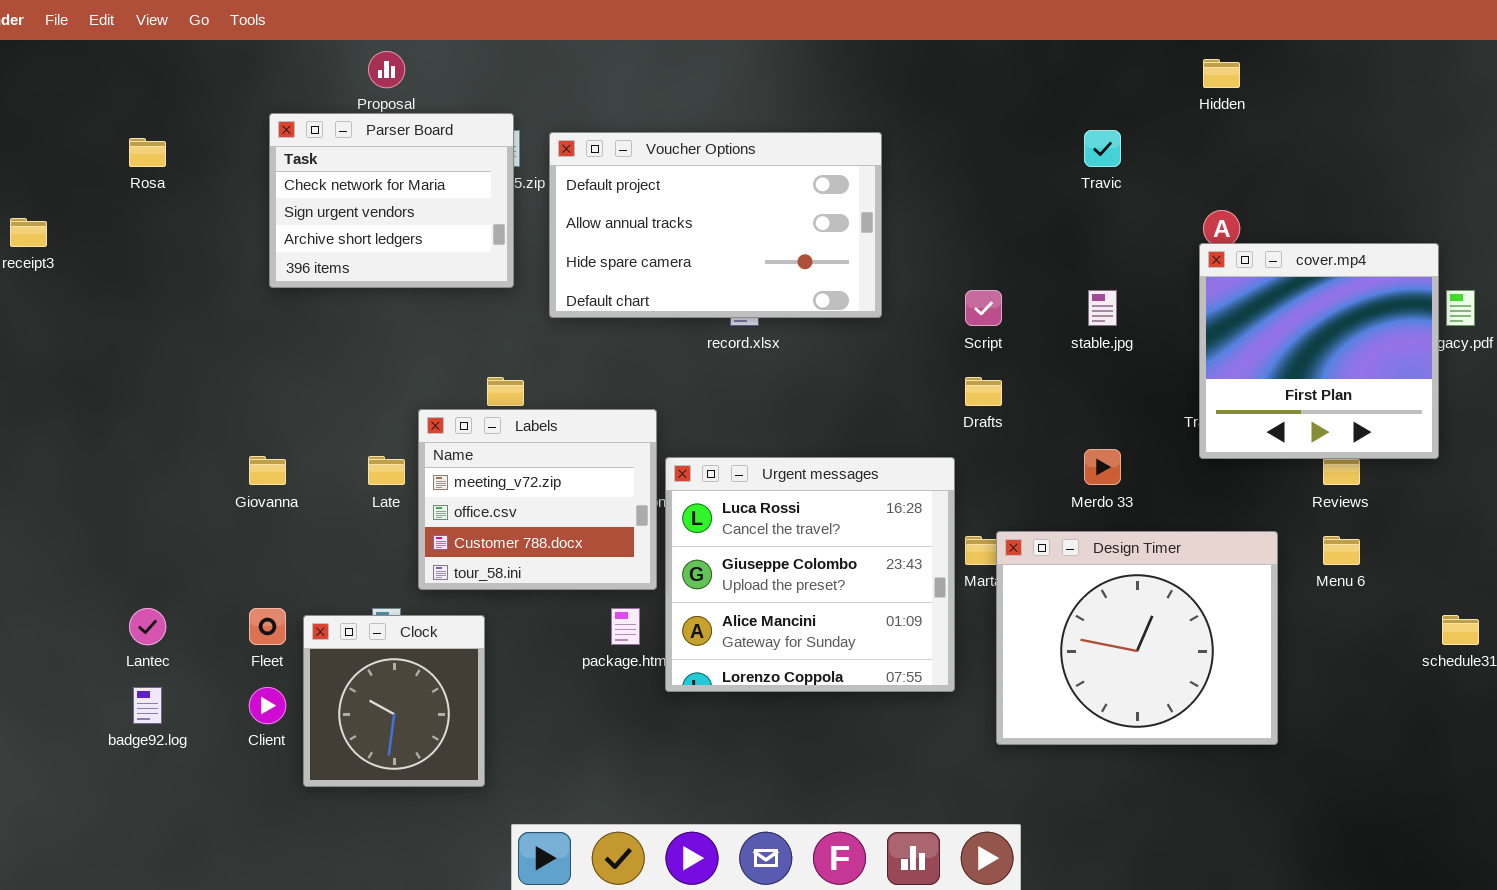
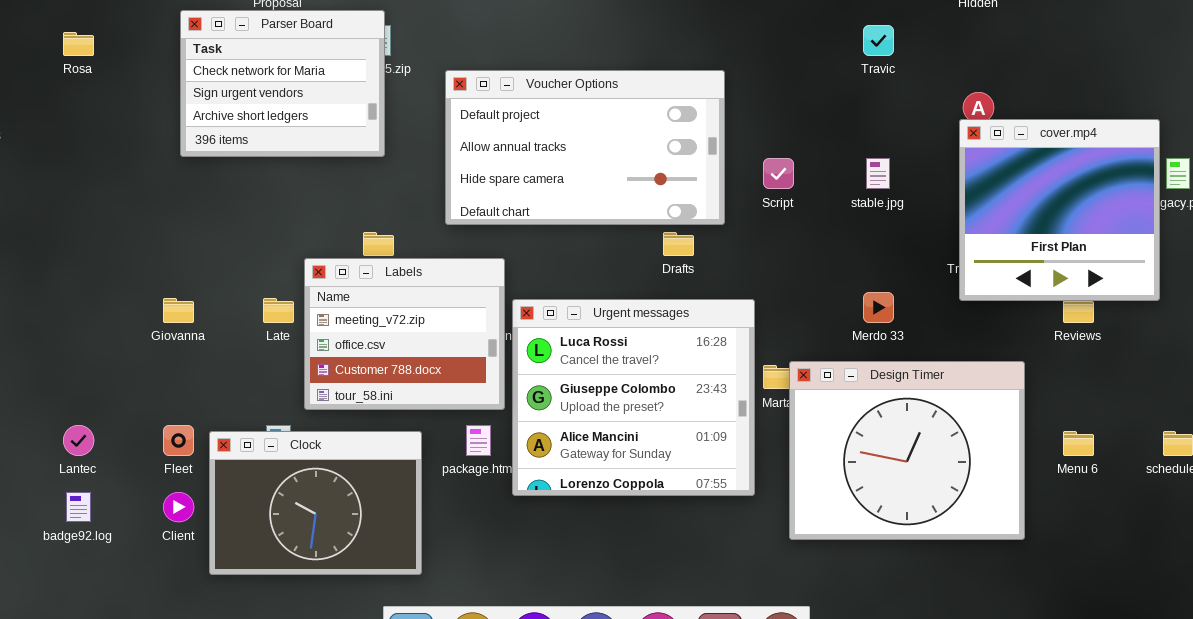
Voucher Options: [549,132,882,318] -> [445,70,725,225], moved
Drafts: [965,377,1002,406] -> [663,232,694,256], moved
Menu 6: [1323,536,1360,565] -> [1063,431,1094,456], moved
Clock: [303,615,485,787] -> [209,431,422,575], resized

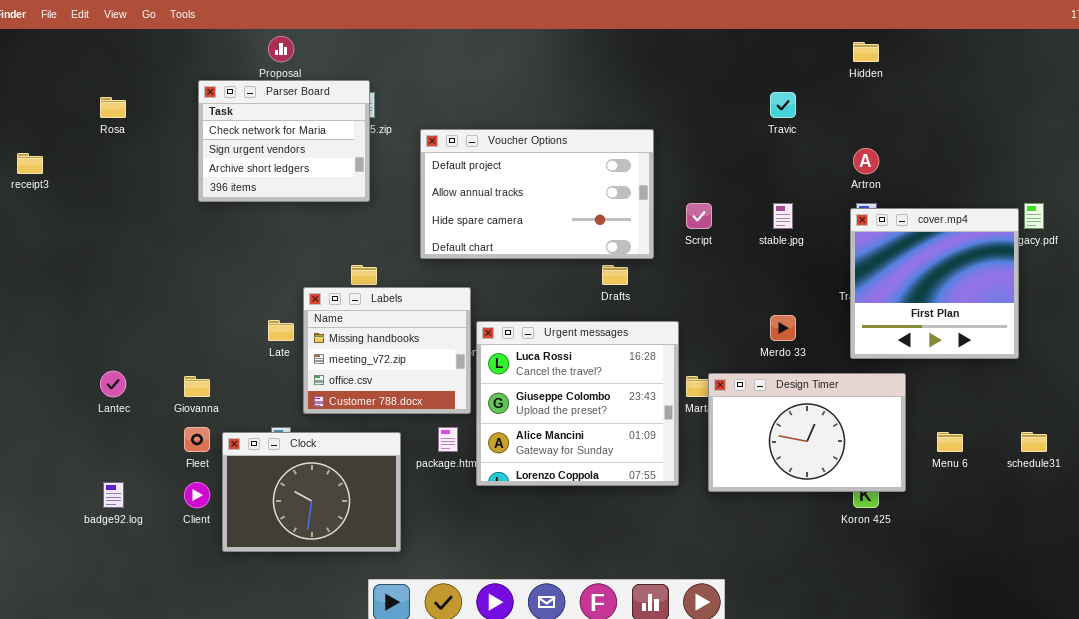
cover.mp4: [959,119,1160,301] -> [850,208,1019,359], moved
Labels: [304,258,505,410] -> [303,287,471,414], scrolled up 1 row
Giovanna: [163,298,194,323] -> [184,376,210,397], moved
Design Timer: [789,361,1025,540] -> [708,373,906,492], resized
Lantec: [63,425,94,456] -> [100,371,126,397], moved

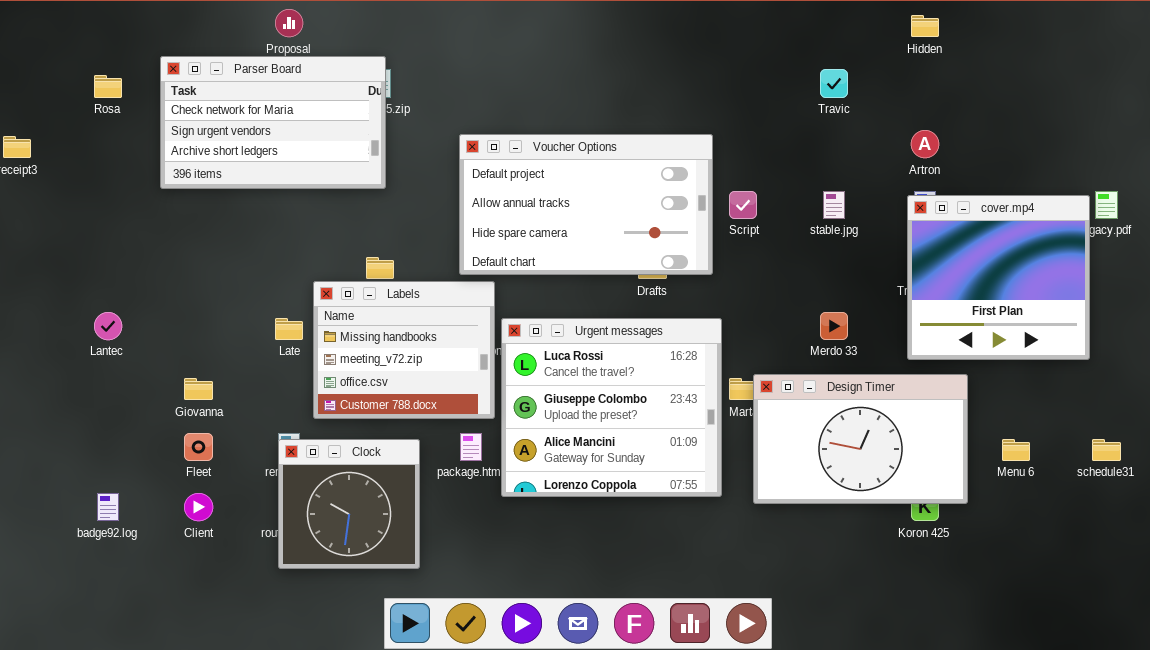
Parser Board: [198,80,370,202] -> [160,56,386,189], resized
Voucher Options: [420,129,654,259] -> [459,134,713,275], moved
Lantec: [100,371,126,397] -> [94,312,122,340], moved
Clock: [222,432,401,552] -> [278,439,420,569], resized

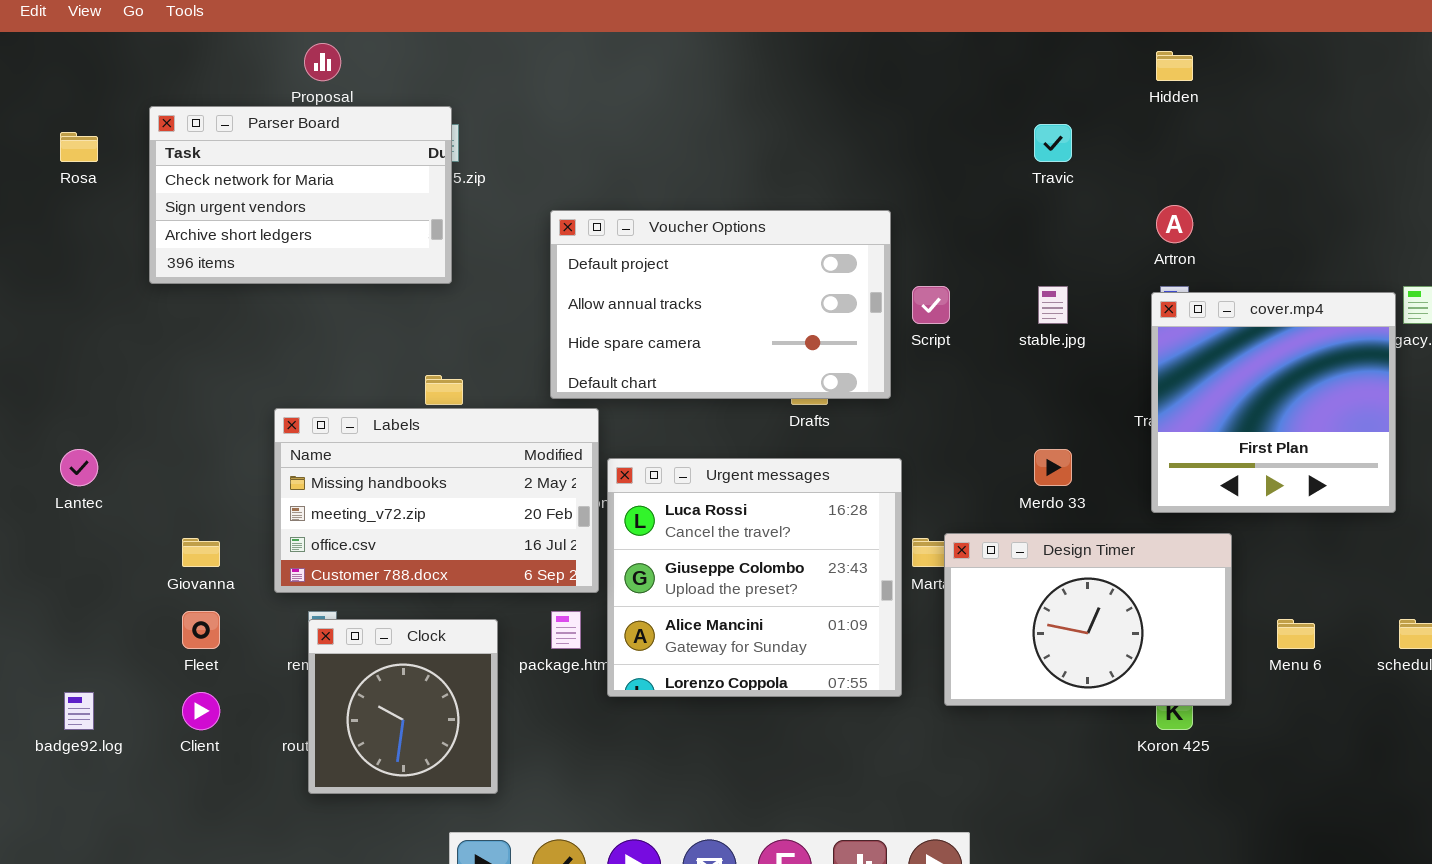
Labels: [313,281,495,419] -> [274,408,599,593], resized

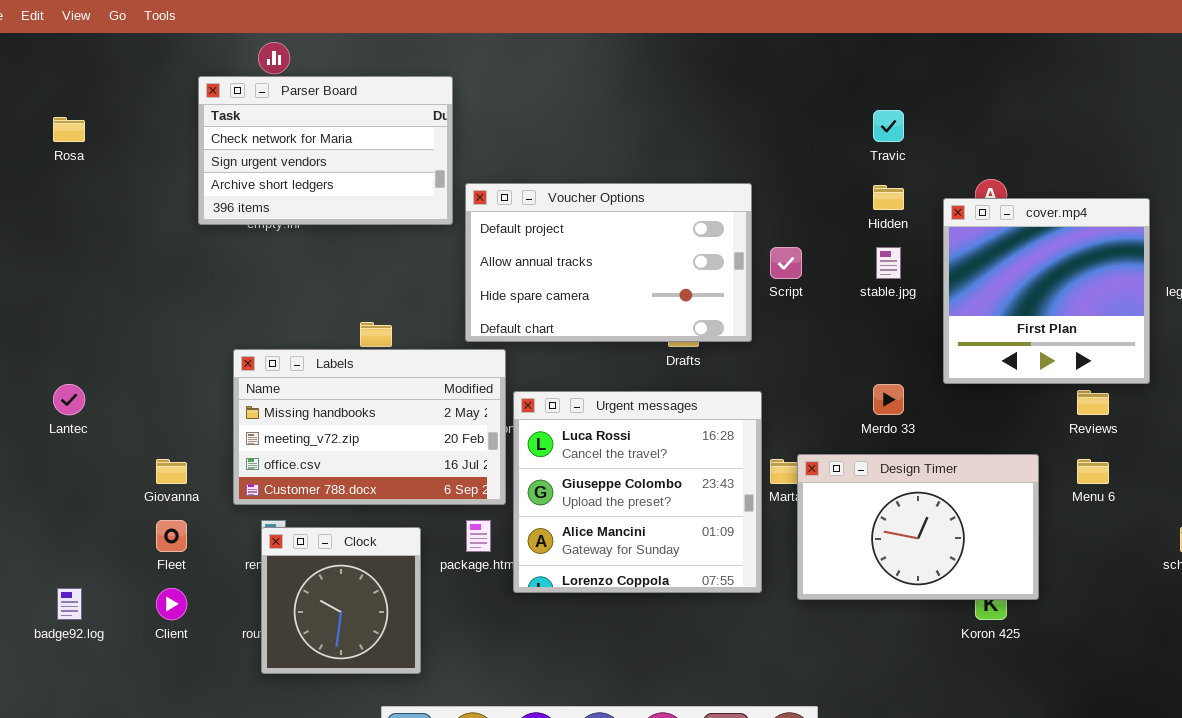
Hidden: [1156,51,1193,81] -> [873,185,904,210], moved
Parser Board: [149,106,452,284] -> [198,76,453,225], moved
cover.mp4: [1151,292,1396,513] -> [943,198,1150,384], moved
Menu 6: [1277,619,1315,649] -> [1077,459,1109,484], moved

